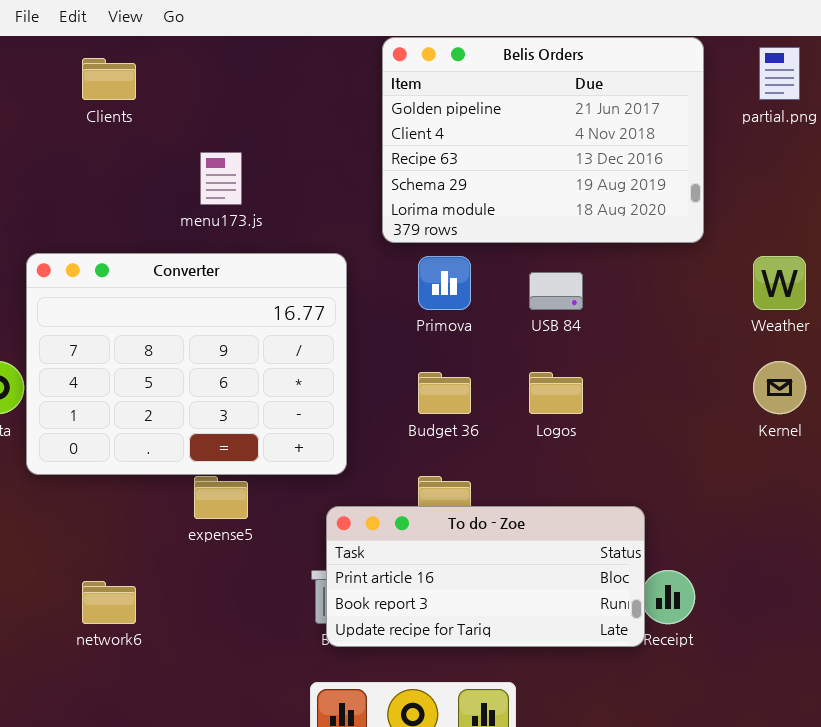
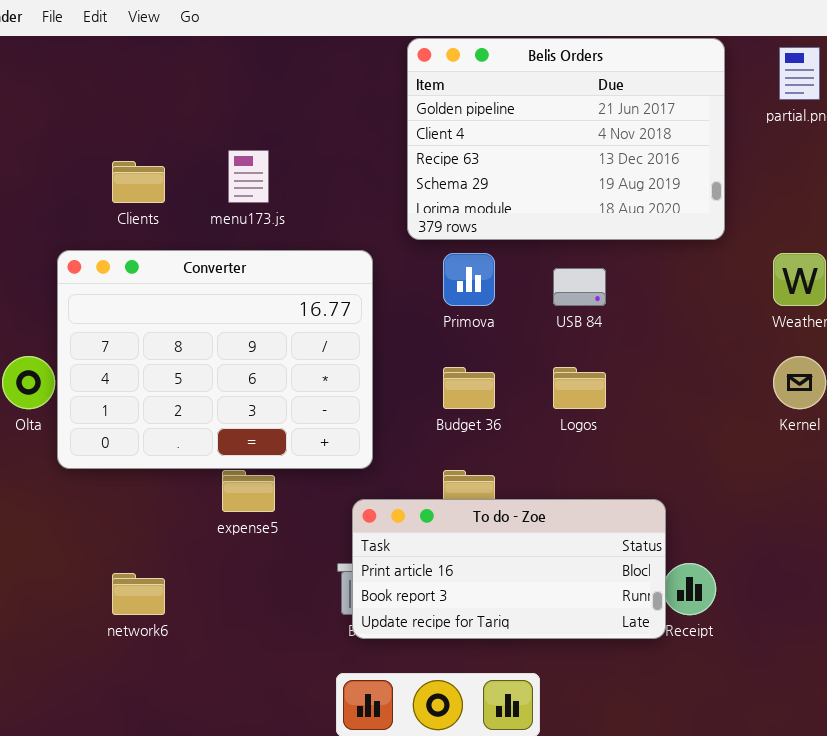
Clients: [82,58,136,100] -> [112,161,165,203], moved

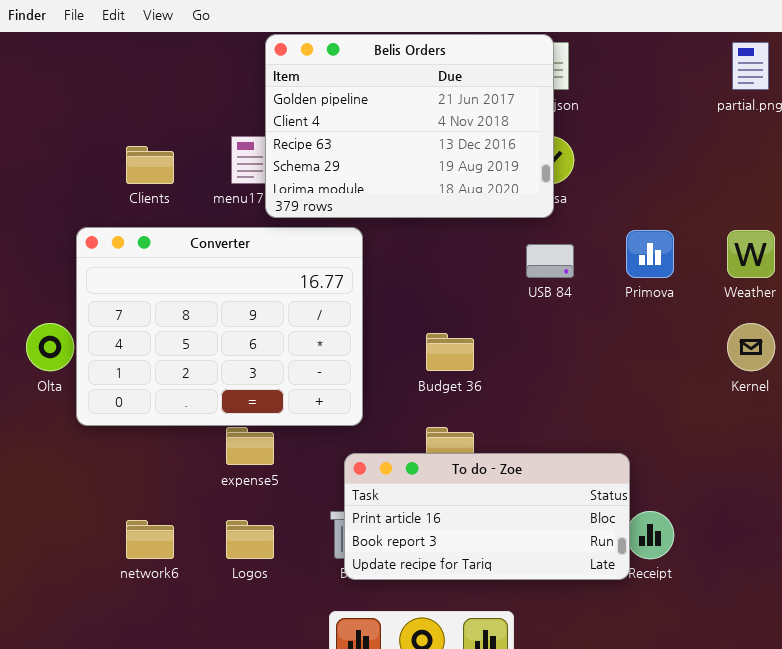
Belis Orders: [407,38,725,240] -> [265,34,554,218], moved
Primova: [443,253,495,306] -> [626,230,674,278], moved
Logos: [553,367,606,409] -> [226,520,274,559], moved

